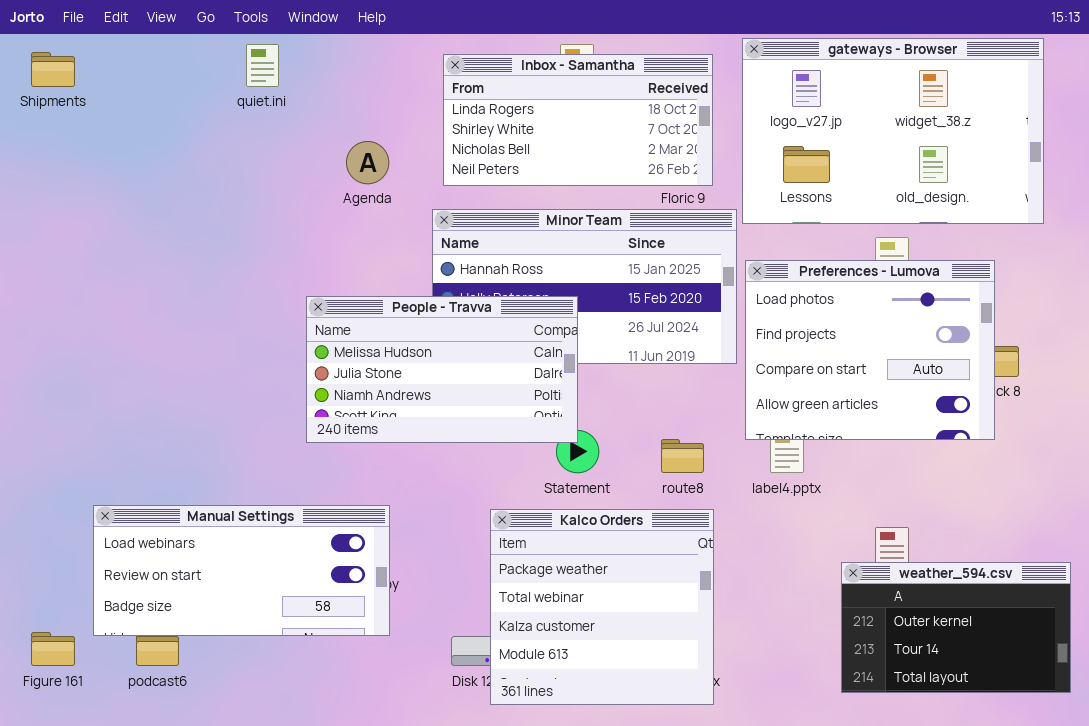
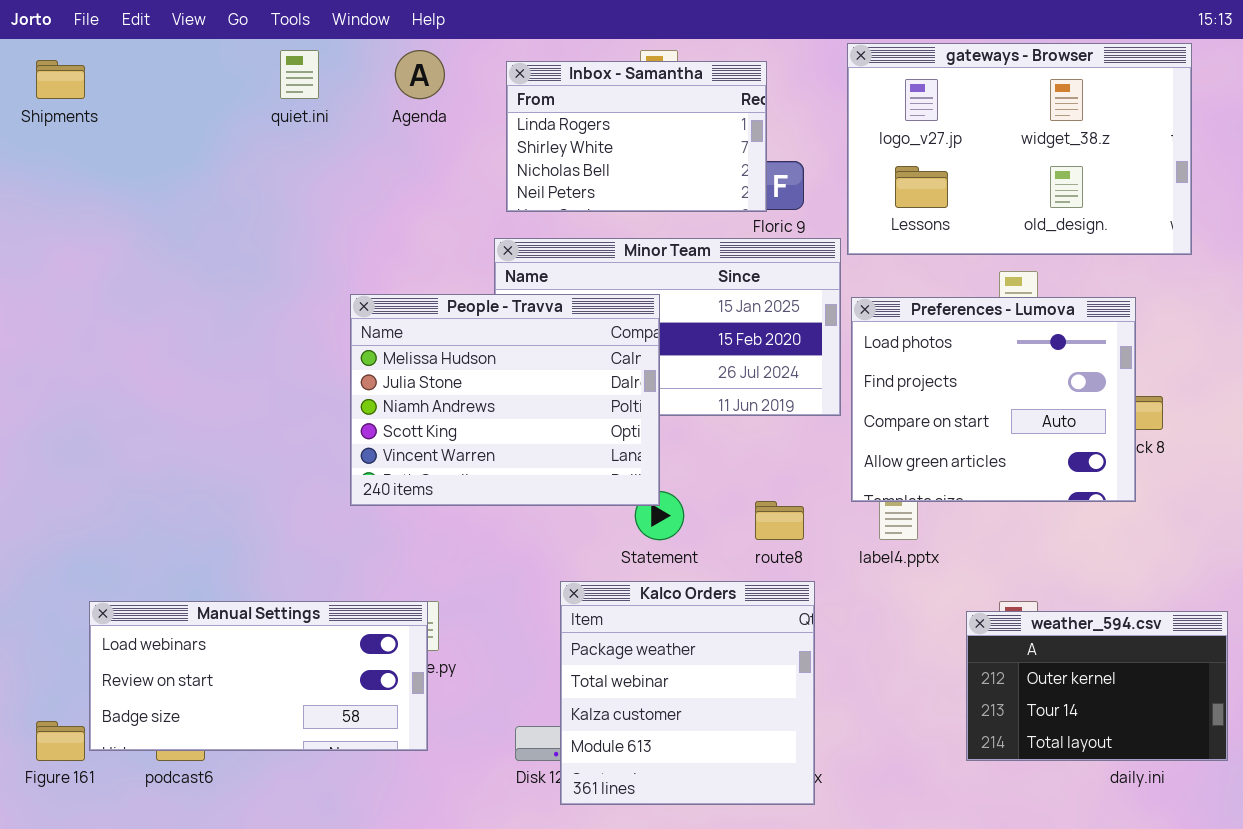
Inbox - Samantha: [443,54,713,186] -> [506,61,767,212], resized
Agenda: [346,141,389,184] -> [395,50,445,99], moved
People - Travva: [306,296,578,443] -> [350,294,660,506], resized
Manual Settings: [93,505,390,636] -> [89,601,428,751], moved
weather_594.csv: [841,562,1071,693] -> [966,611,1228,761], moved

